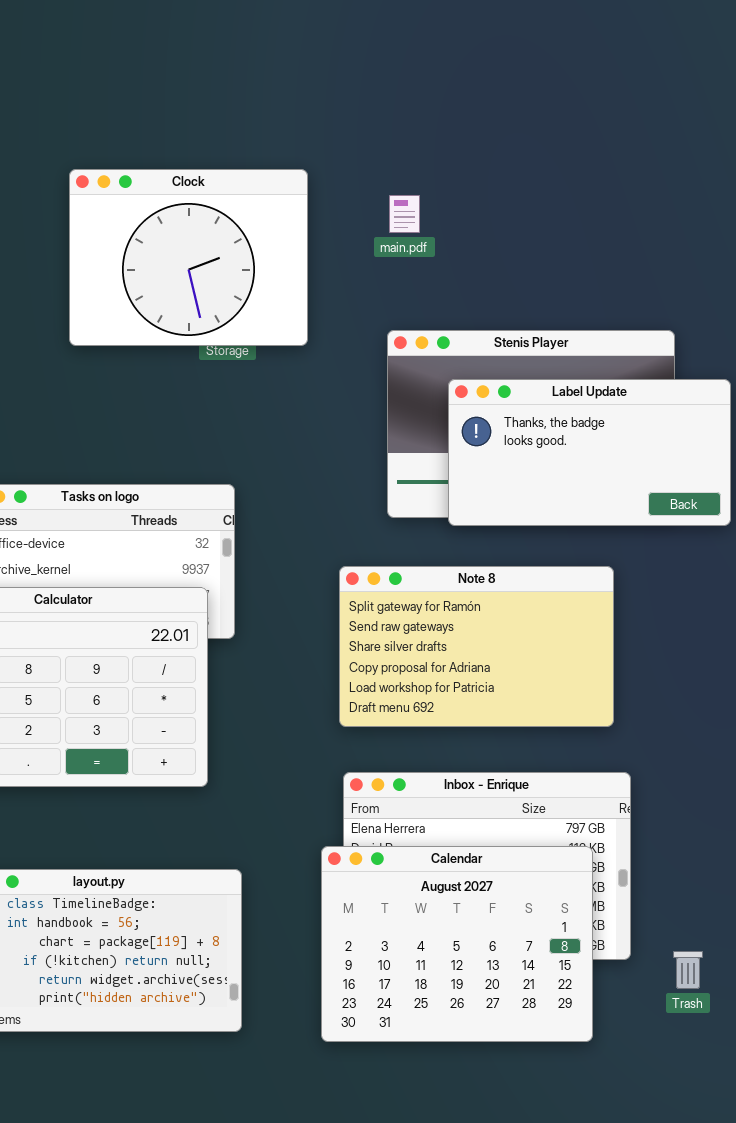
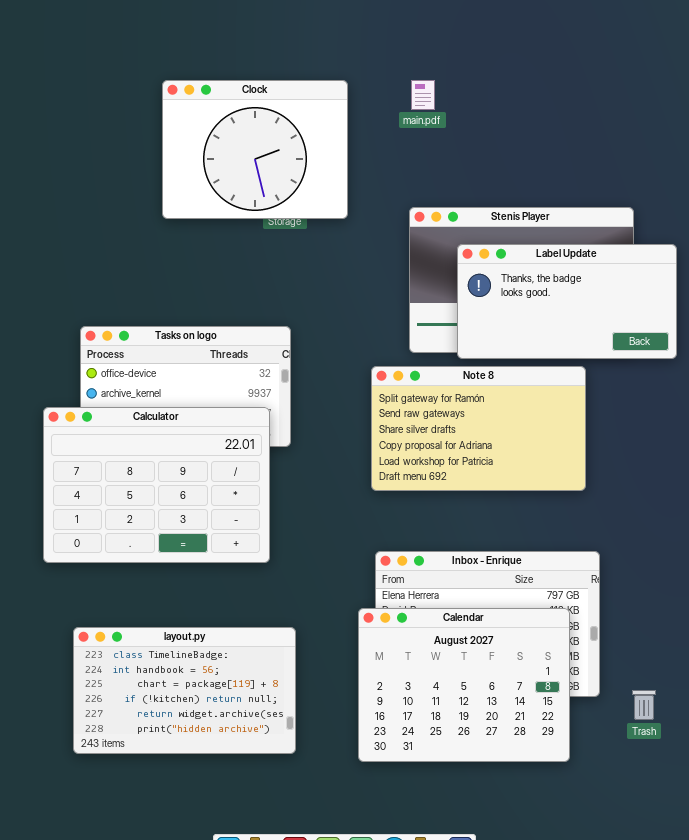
main.pdf: [389,195,420,233] -> [411,80,435,110], moved
Note 8: [339,566,614,727] -> [371,366,586,491], moved

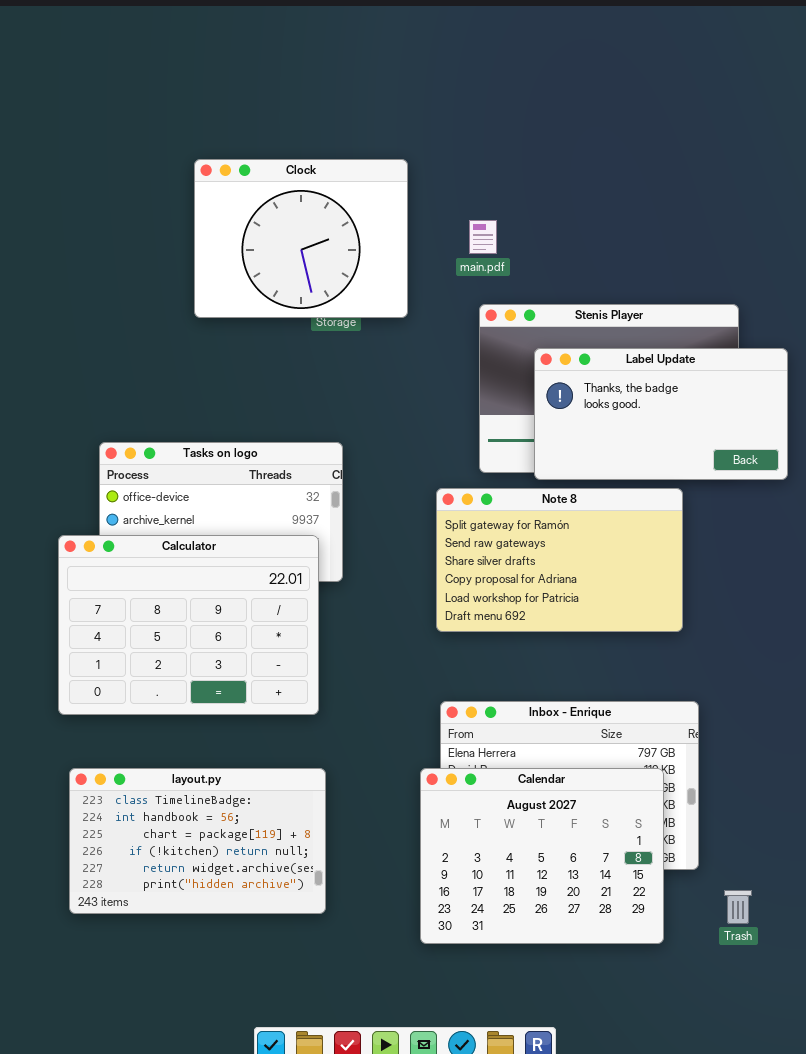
main.pdf: [411,80,435,110] -> [469,220,497,254], moved
layout.py: [73,627,296,754] -> [69,768,326,914], moved
Trash: [632,690,656,720] -> [724,890,752,924], moved

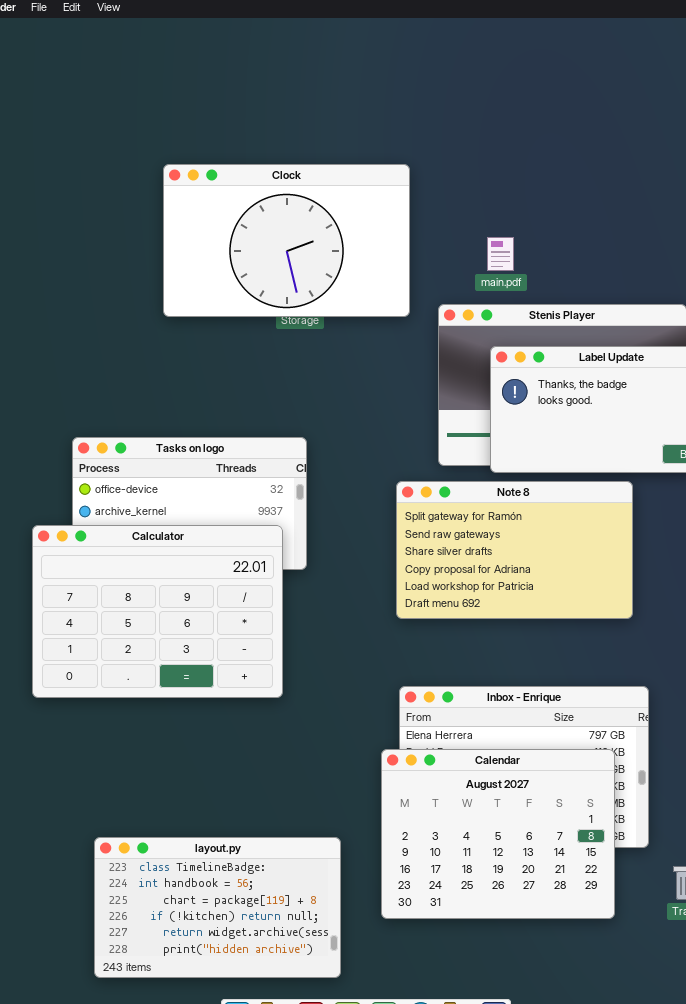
Clock: [194,159,408,318] -> [163,164,410,317], resized
main.pdf: [469,220,497,254] -> [487,237,514,271], moved
layout.py: [69,768,326,914] -> [94,837,341,978], moved

